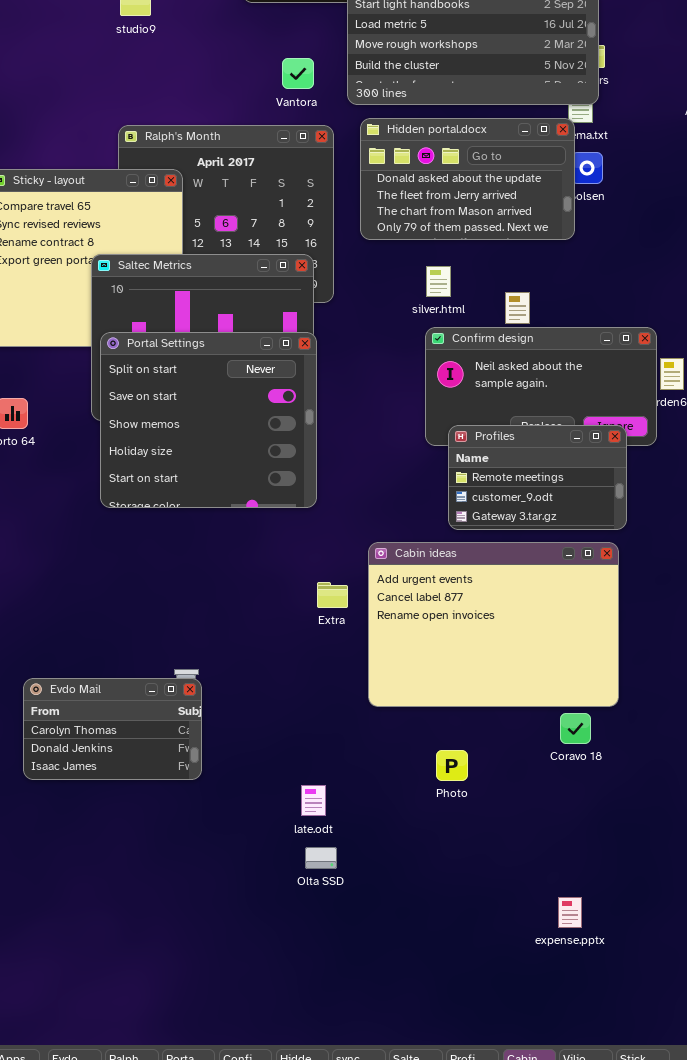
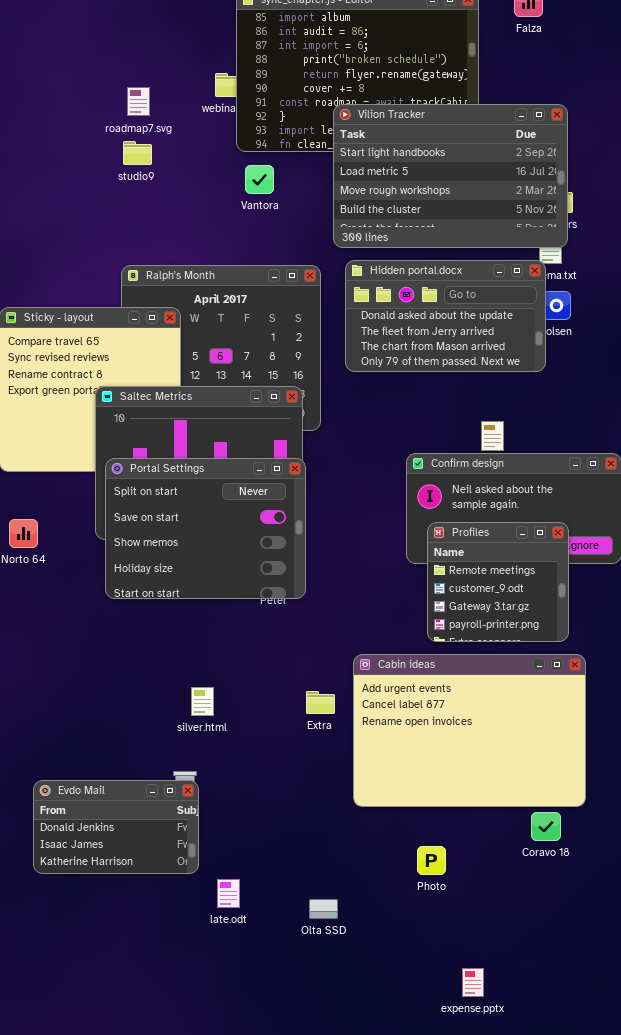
Vantora: [282,58,314,89] -> [245,165,274,194], moved
silver.html: [426,266,451,297] -> [191,687,214,716], moved
Portal Settings: [100,332,317,508] -> [105,458,306,599], resized
Profiles: [448,425,627,530] -> [427,522,569,642], resized
Evdo Mail: [23,678,202,780] -> [33,780,199,874], scrolled down 1 row
late.odt: [301,785,326,816] -> [217,879,240,908], moved
Olta SSD: [305,847,337,869] -> [309,899,338,919], moved
expense.pptx: [558,897,582,928] -> [462,968,484,997], moved

